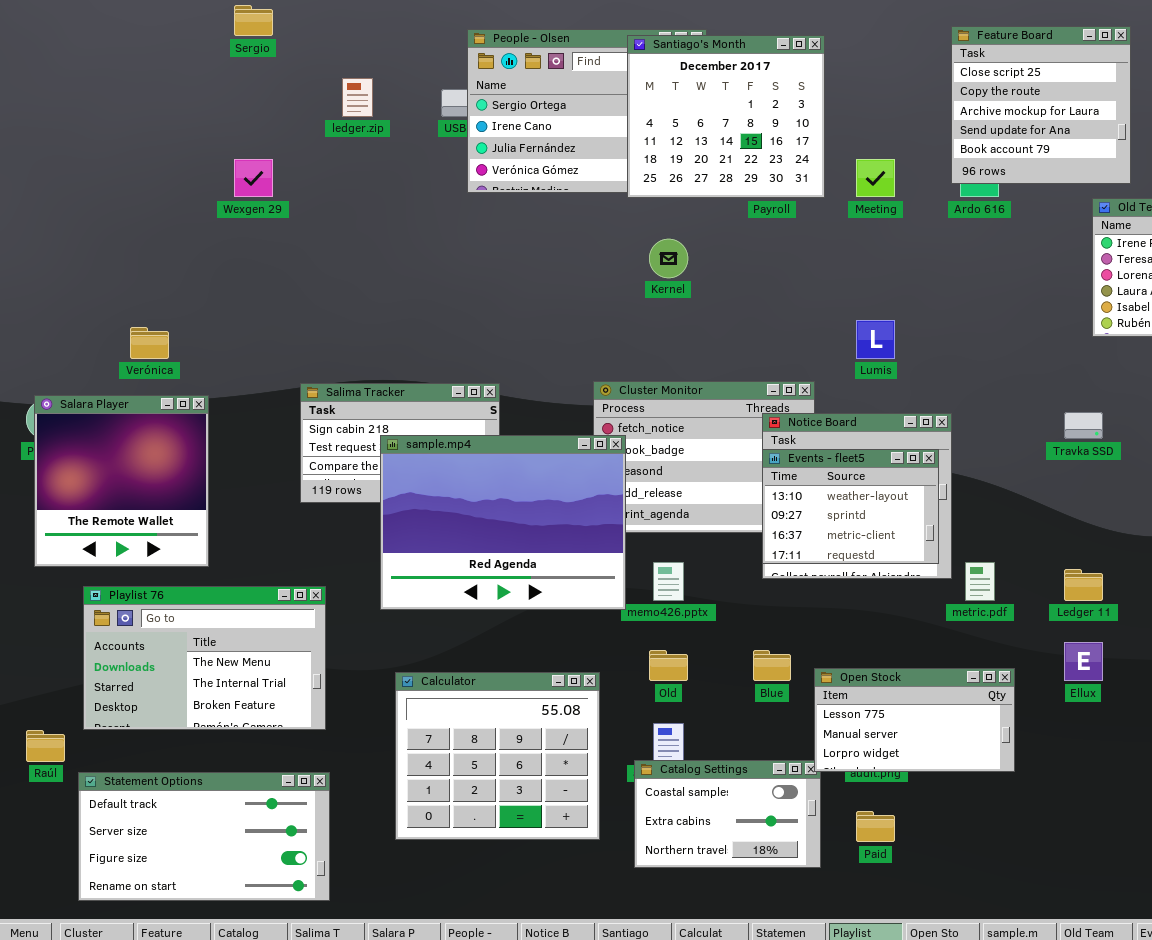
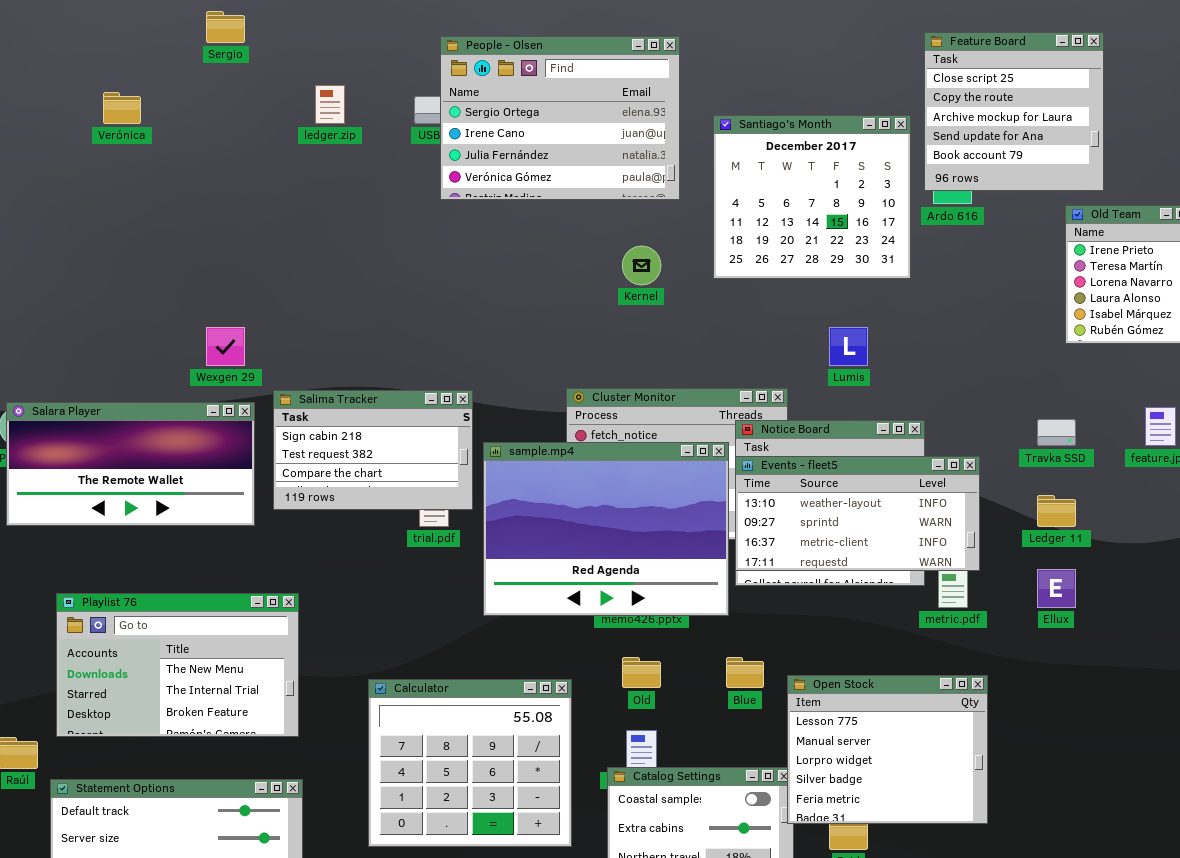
Santiago's Month: [627,35,825,198] -> [713,115,911,279], moved
Wexgen 29: [234,159,273,197] -> [206,327,245,366], moved
Verónica: [130,327,169,359] -> [103,92,141,124], moved
Salara Player: [34,395,209,567] -> [6,402,255,526], resized
sample.mp4: [380,435,626,610] -> [483,442,729,616], moved
Events - fleet5: [762,449,939,564] -> [735,456,980,571], resized
Ledger 11: [1064,569,1103,601] -> [1037,495,1076,527], moved
Ellux: [1064,642,1103,681] -> [1037,569,1076,608], moved
Open Stock: [814,668,1015,772] -> [787,675,988,824], resized

